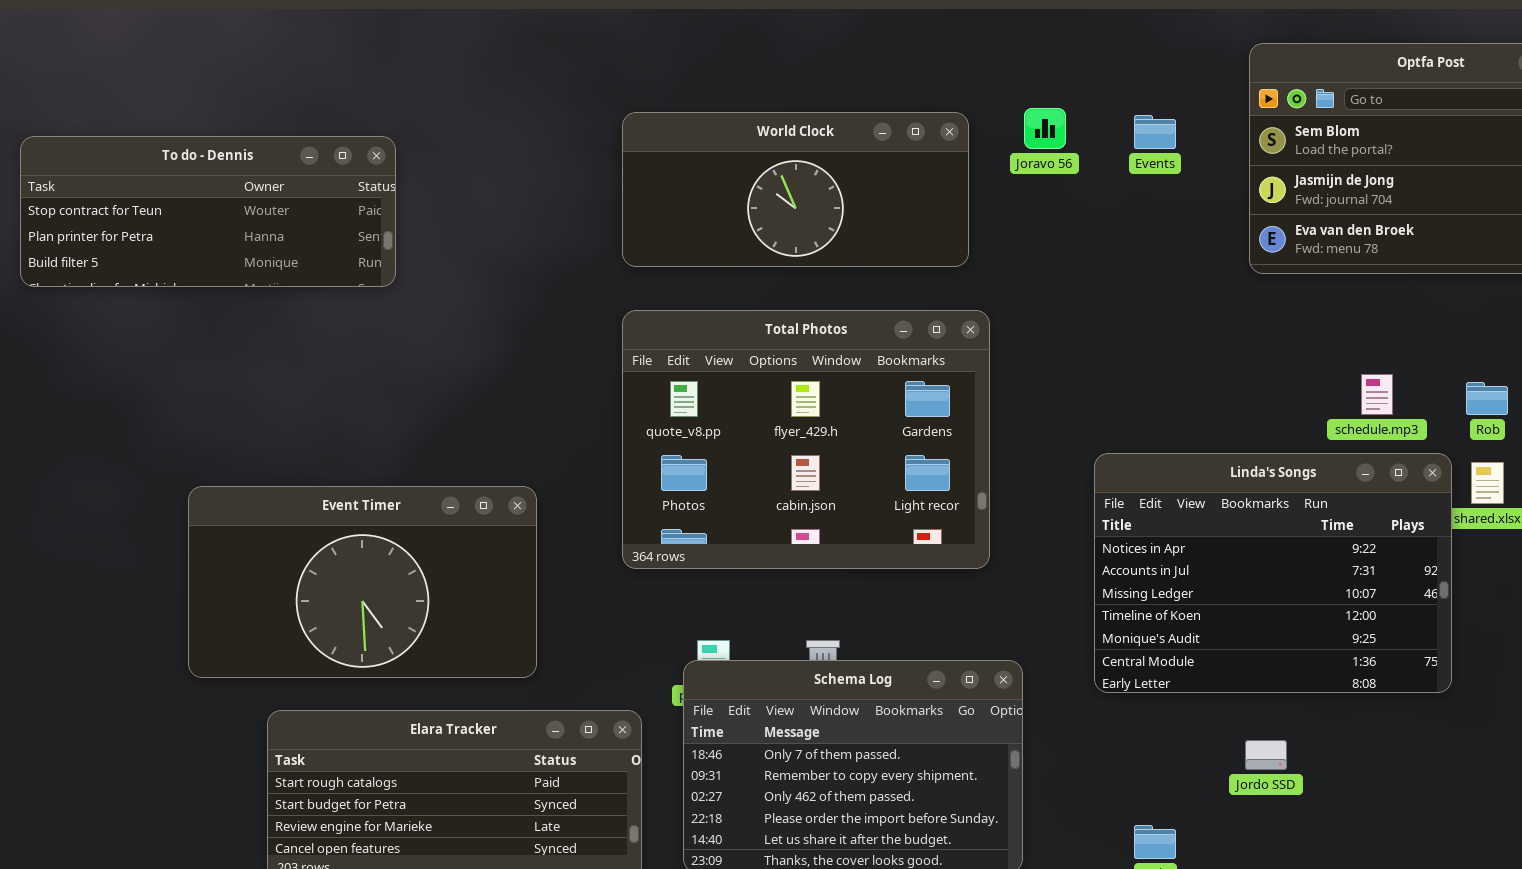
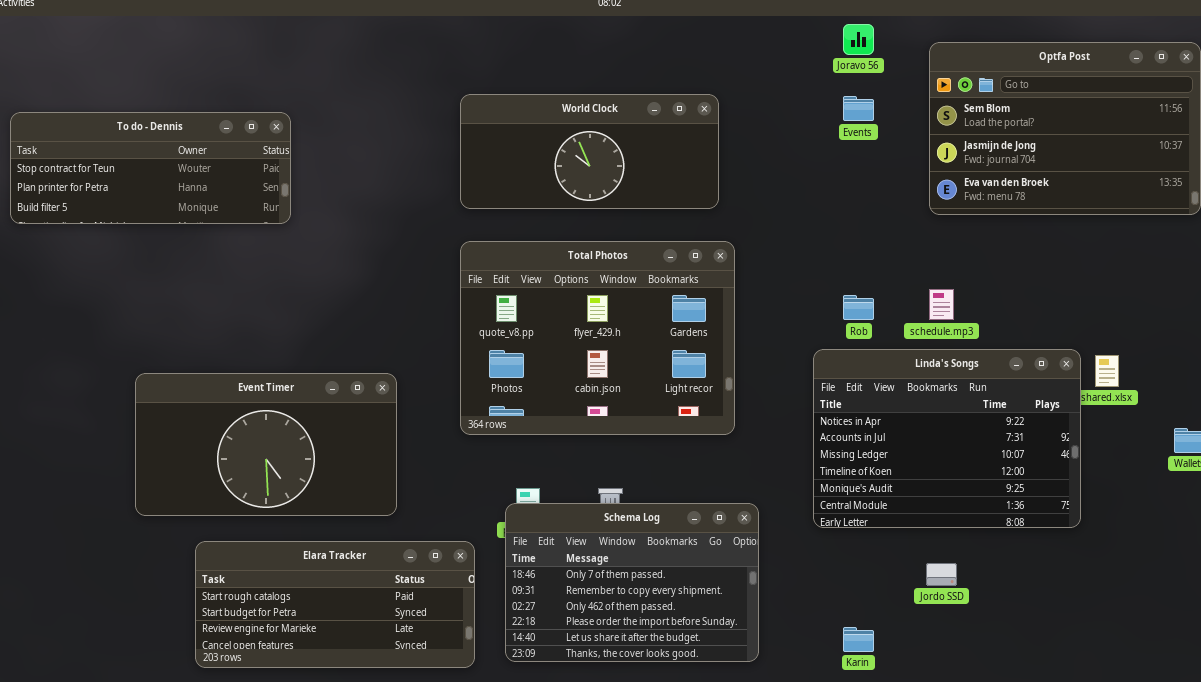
Joravo 56: [1024,108,1066,149] -> [843,24,874,55], moved
schedule.mp3: [1361,374,1393,415] -> [929,289,954,320], moved
Rob: [1466,382,1508,415] -> [843,295,874,320], moved

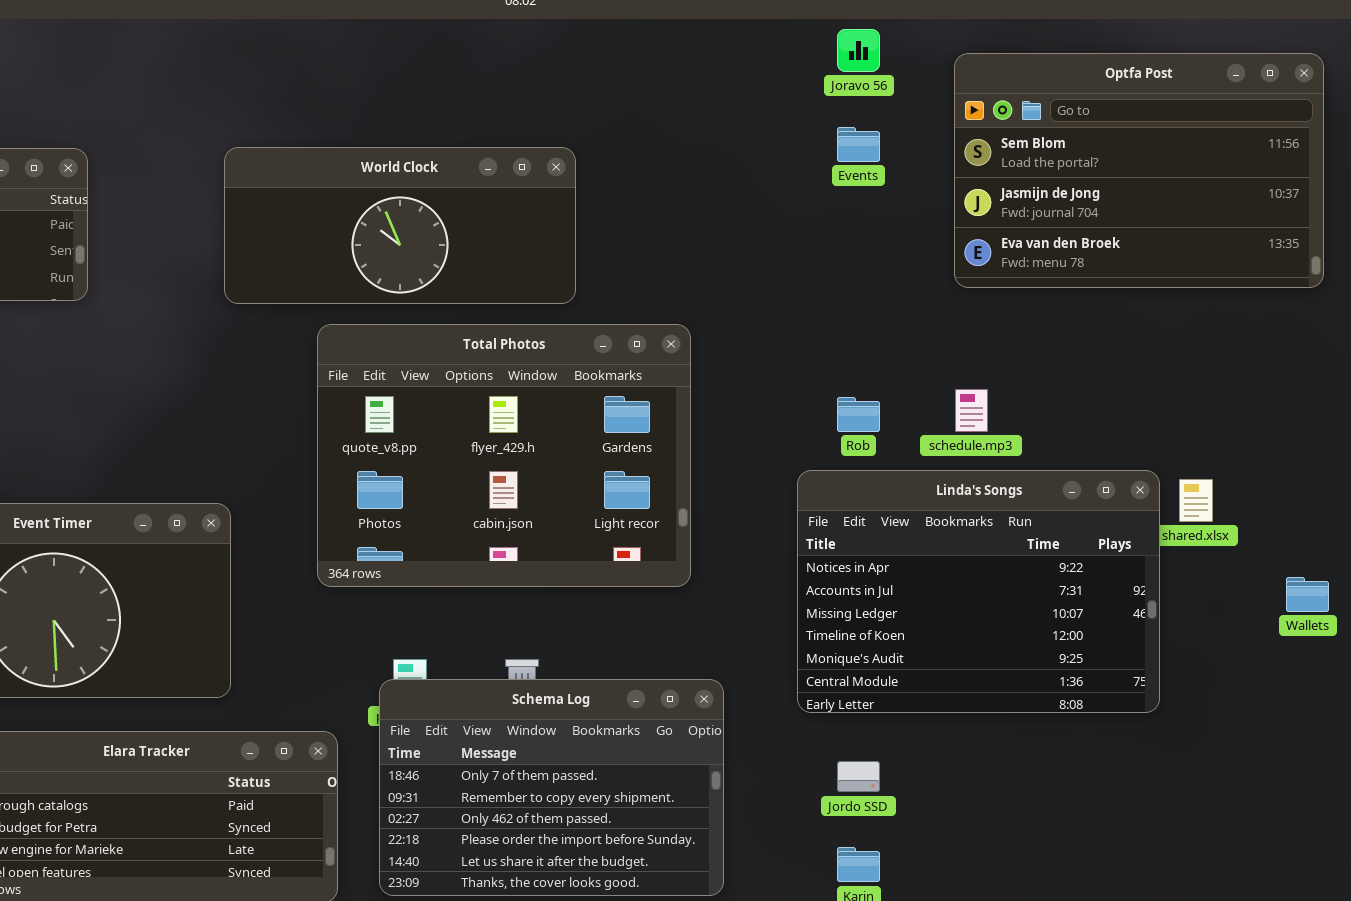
World Clock: [460,94,719,209] -> [224,147,576,304], moved
Jordo SSD: [926,563,957,586] -> [837,761,880,792], moved

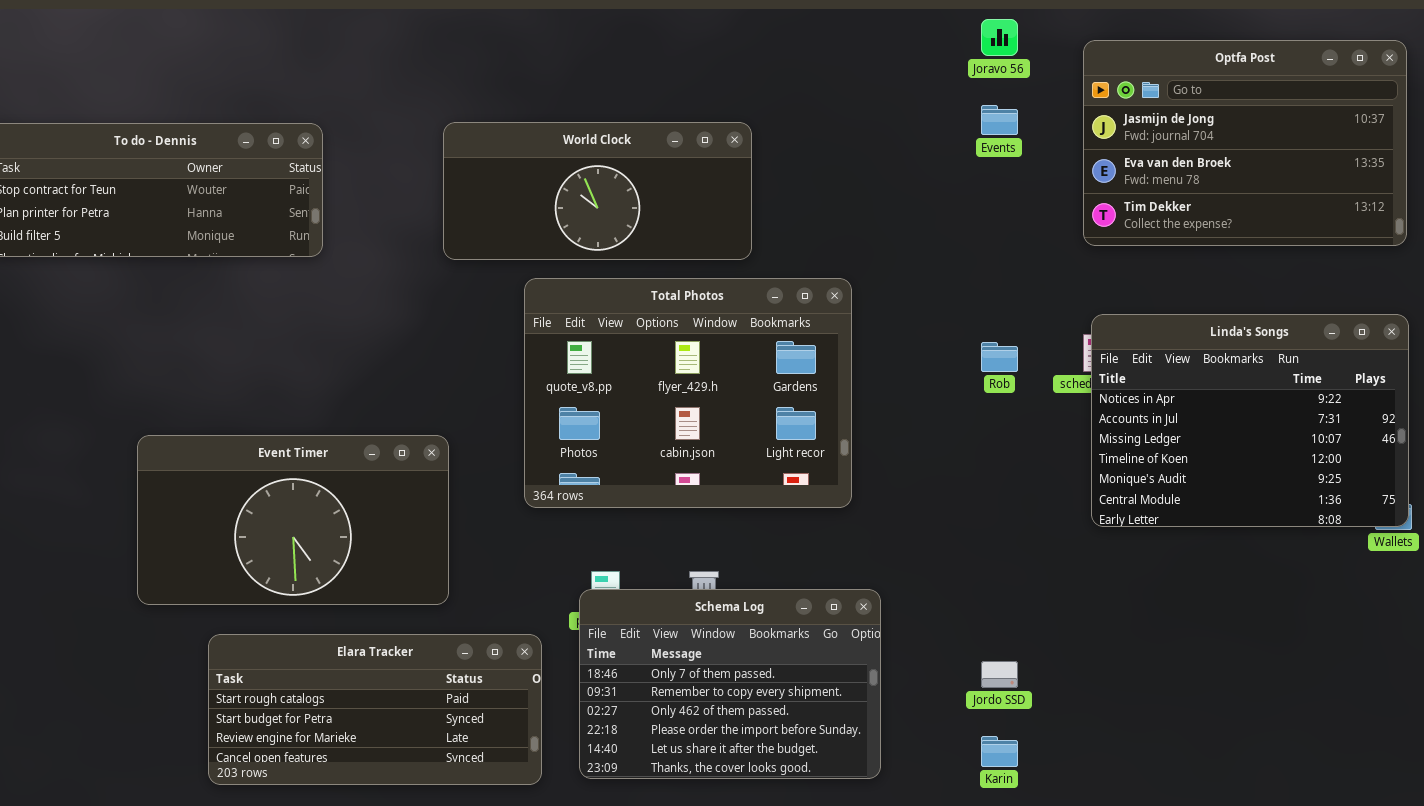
Optfa Post: [954,53,1324,288] -> [1083,40,1407,246], scrolled down 1 row
Linda's Songs: [797,470,1160,713] -> [1091,314,1409,527], moved

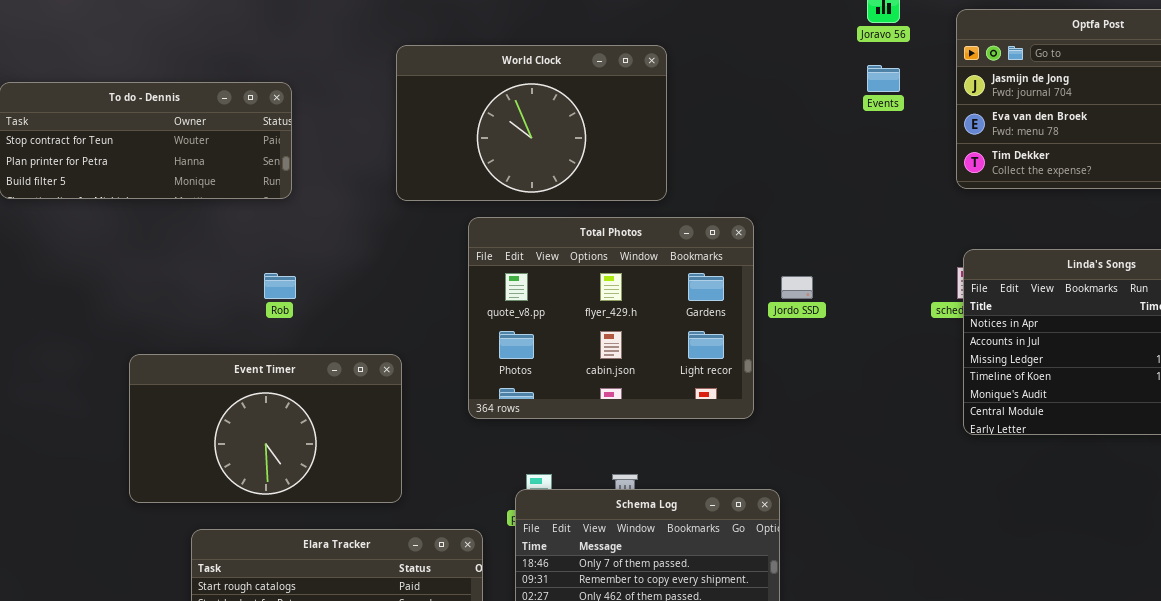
World Clock: [443,122,752,260] -> [396,45,667,201], resized
Rob: [981,342,1018,372] -> [264,273,296,299], moved
Jordo SSD: [981,661,1018,688] -> [781,276,813,299], moved

